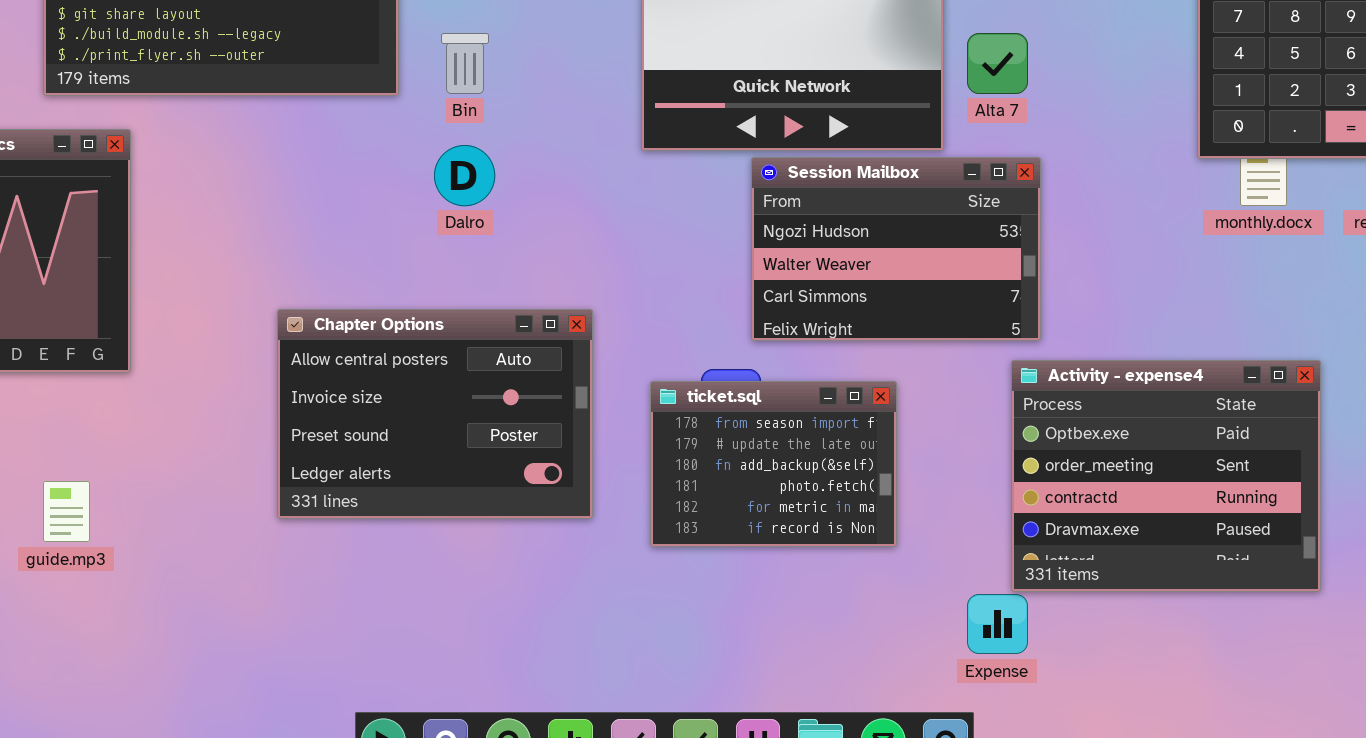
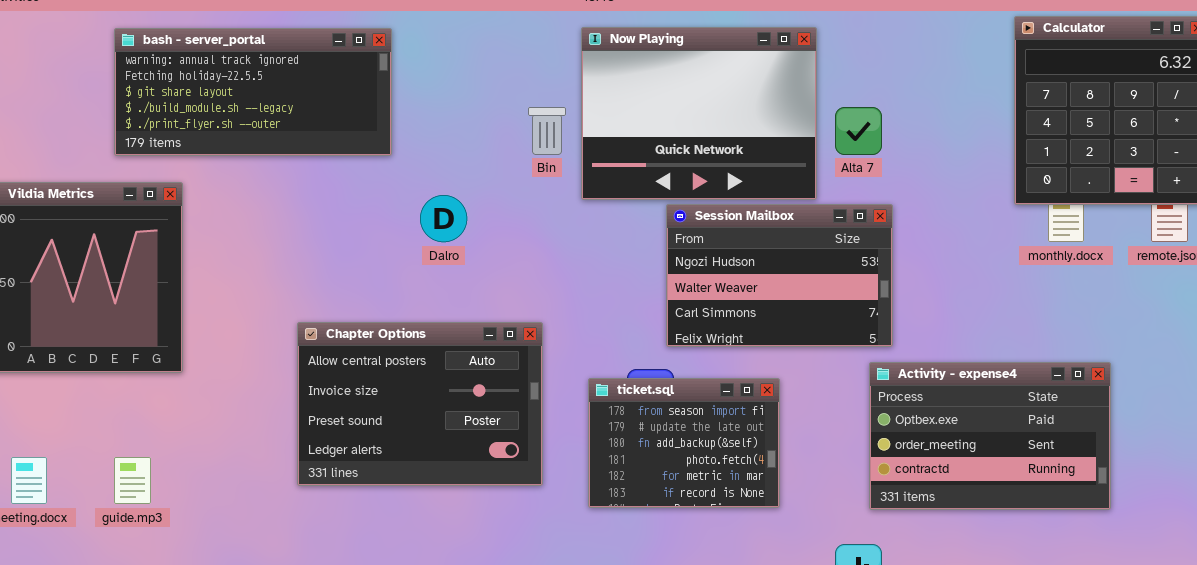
Bin: [441,33,489,94] -> [528,107,566,155], moved
Activity - expense4: [1011,360,1321,592] -> [869,362,1111,510], resized

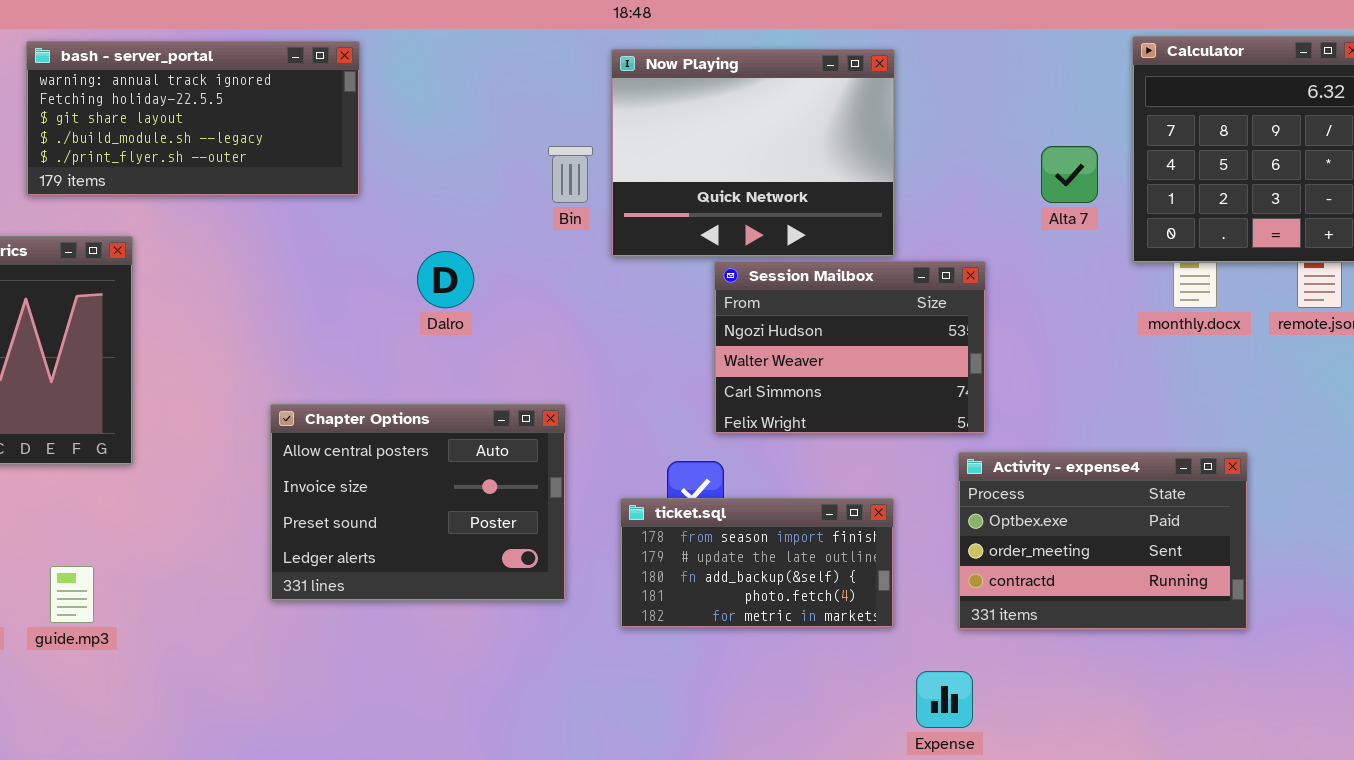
bash - server_portal: [114,28,392,156] -> [26,41,360,196], moved
Alta 7: [835,107,882,155] -> [1041,146,1098,203], moved
ticket.sql: [588,378,780,508] -> [620,498,894,628], resized

